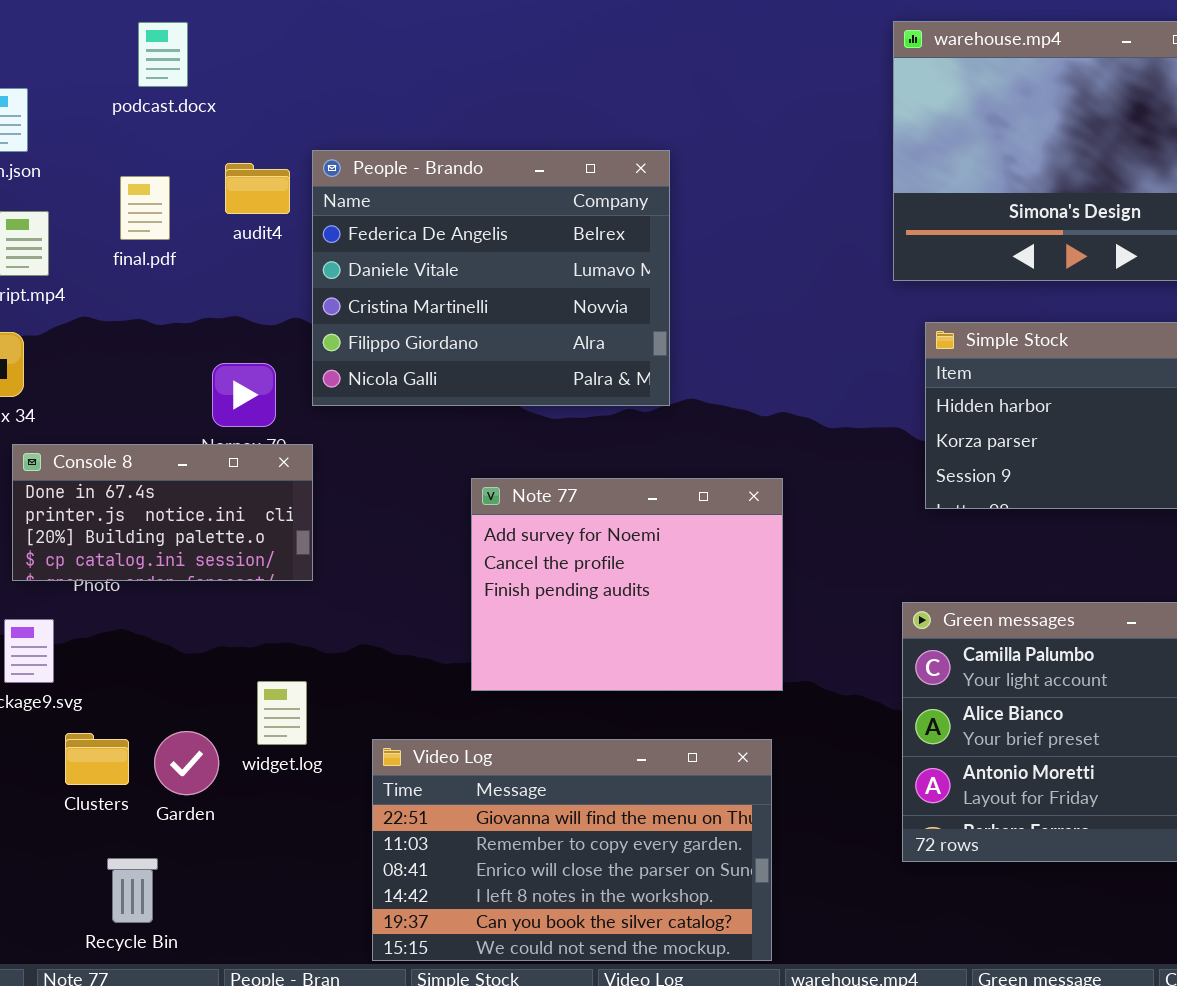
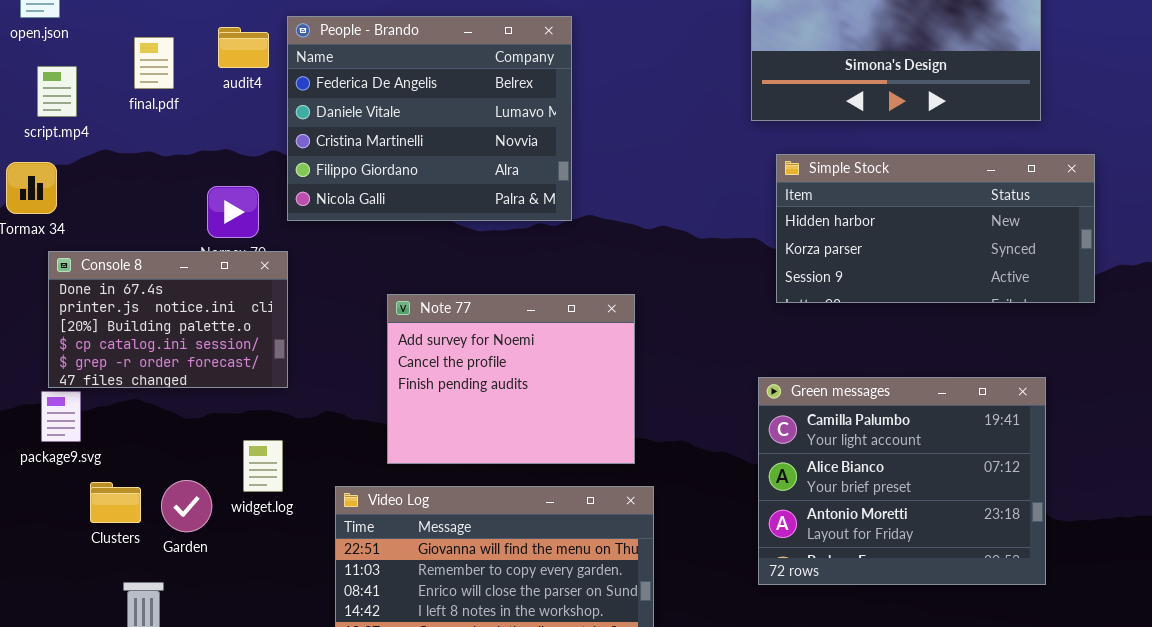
Console 8: [12,444,313,581] -> [48,251,288,388], resized
Note 77: [471,478,783,691] -> [387,294,635,464], moved

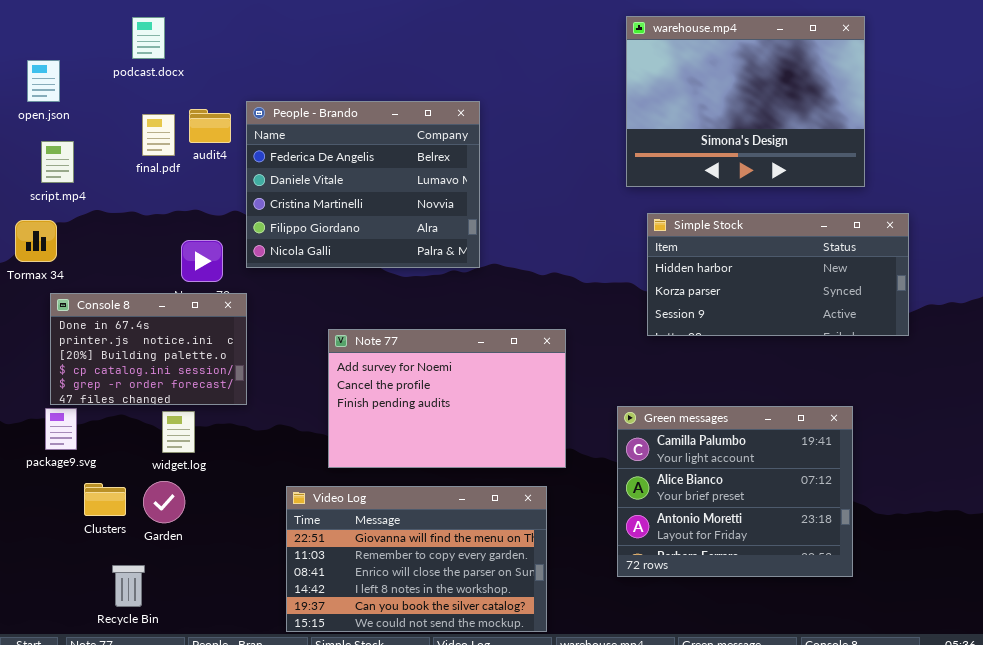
final.pdf: [134,37,174,89] -> [142,114,175,156], moved
Note 77: [387,294,635,464] -> [328,329,566,468], resized
Green messages: [758,377,1046,585] -> [617,406,853,577], moved
widget.log: [243,440,283,492] -> [162,411,195,453], moved

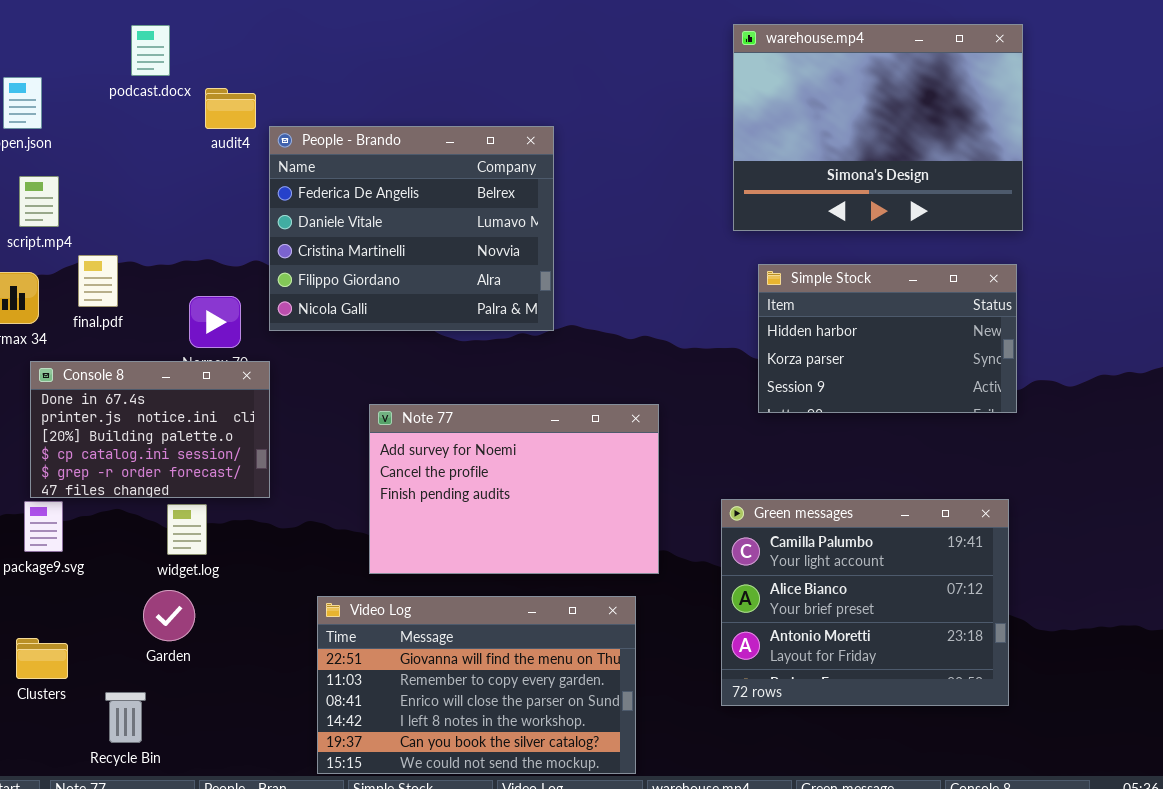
audit4: [189,109,231,143] -> [205,88,256,129], moved
final.pdf: [142,114,175,156] -> [78,255,118,307], moved
Simple Stock: [647,213,909,336] -> [758,264,1017,413], resized
Clusters: [84,483,126,516] -> [16,638,68,679], moved

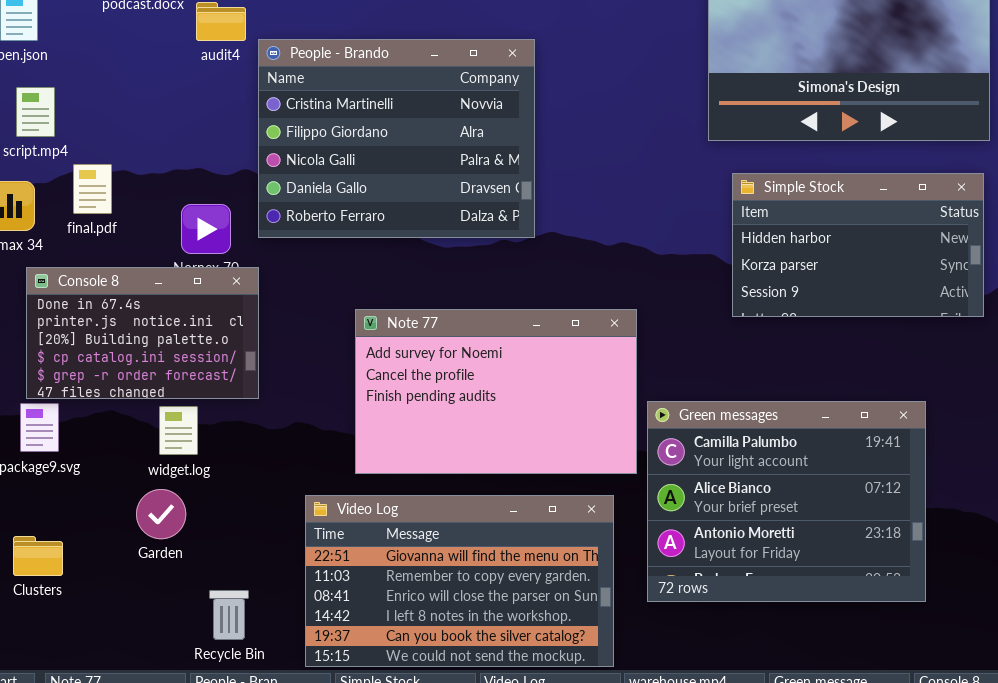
People - Brando: [269,126,554,331] -> [258,39,535,238], scrolled down 2 rows
Green messages: [721,499,1009,706] -> [647,401,926,602], moved
Recycle Bin: [105,692,146,743] -> [209,590,249,640], moved

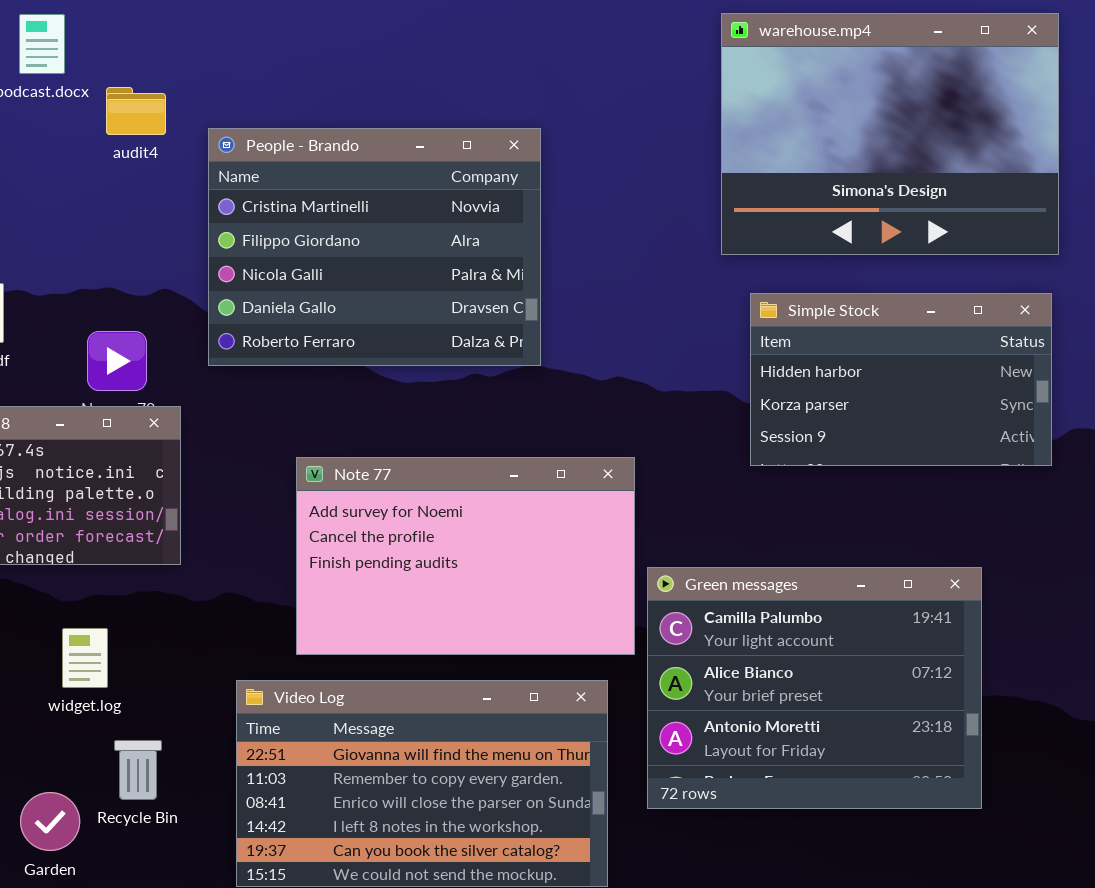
People - Brando: [258,39,535,238] -> [208,128,541,366], moved
widget.log: [159,406,198,455] -> [62,628,108,688], moved
Garden: [136,489,186,539] -> [20,792,80,851], moved
Recycle Bin: [209,590,249,640] -> [114,740,162,800], moved

